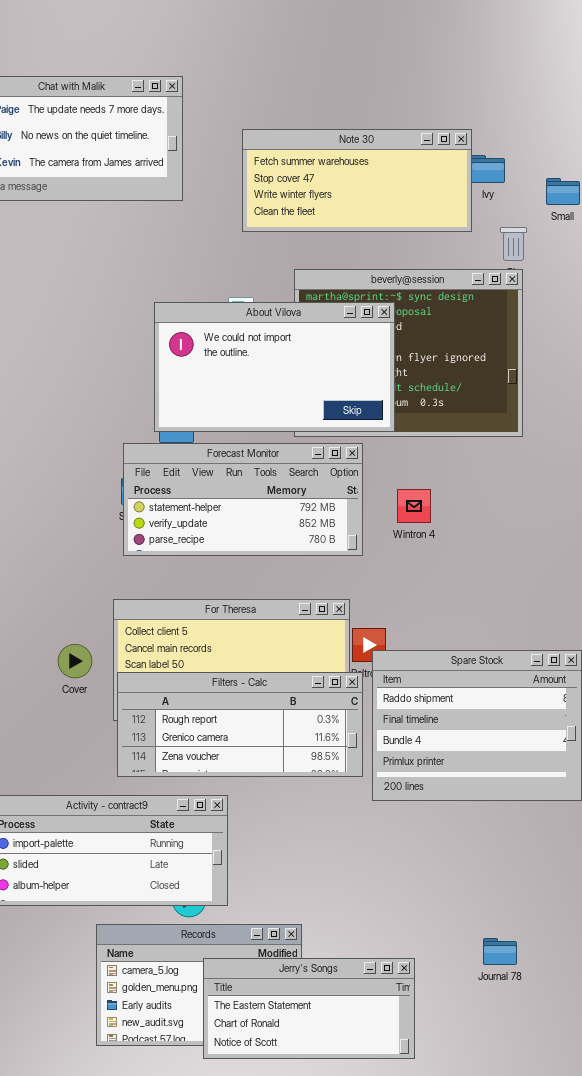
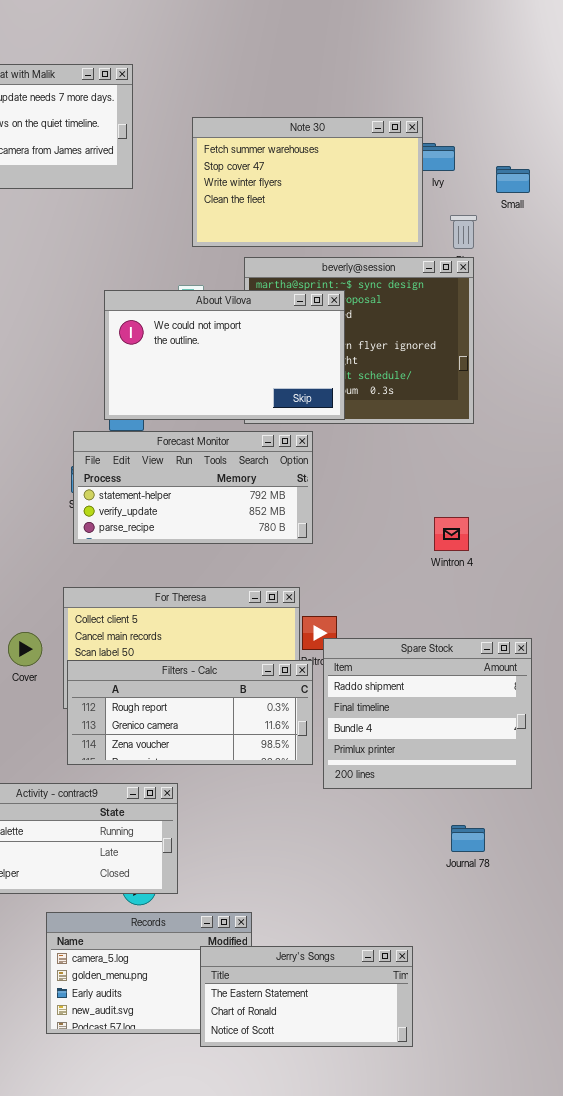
Note 30: [242,129,472,232] -> [192,117,423,247], resized
Wintron 4: [397,489,431,523] -> [434,517,469,551], moved
Journal 78: [483,938,517,965] -> [451,825,485,852], moved
Jerry's Songs: [203,958,415,1059] -> [200,946,413,1047], moved

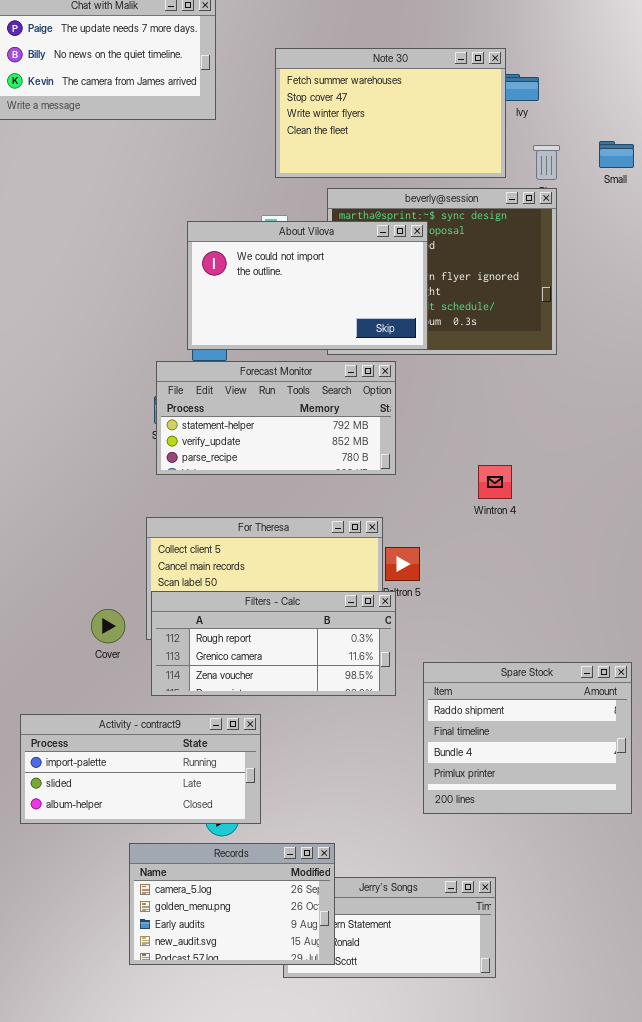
Small: [496,166,530,193] -> [599,141,634,168], moved
Wintron 4: [434,517,469,551] -> [478,465,512,499], moved
Cover: [8,632,42,666] -> [91,609,125,643], moved
Spare Stock: [323,638,532,789] -> [423,662,632,814], moved
Records: [46,912,252,1034] -> [129,843,335,965], raised

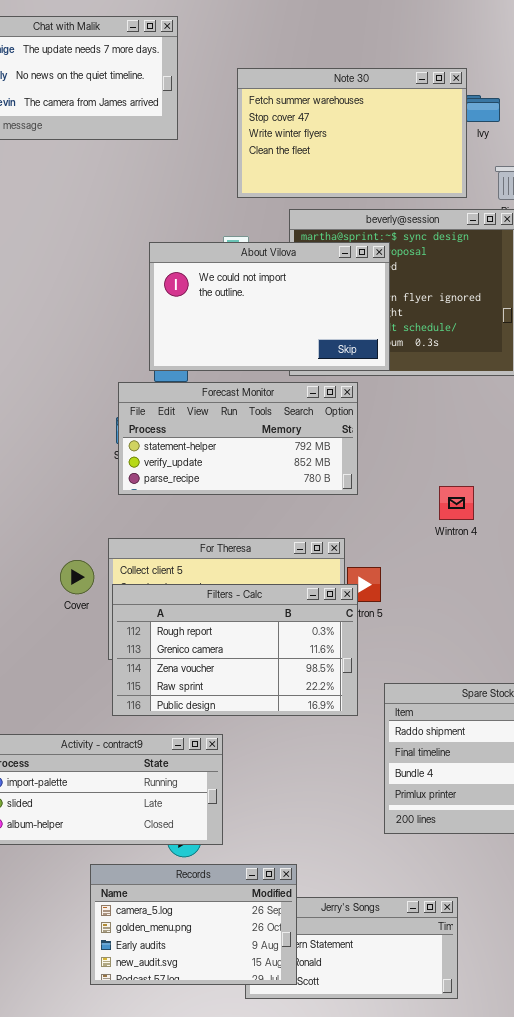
Filters - Calc: [151,591,396,696] -> [112,584,358,716], resized
Cover: [91,609,125,643] -> [60,560,94,594], moved

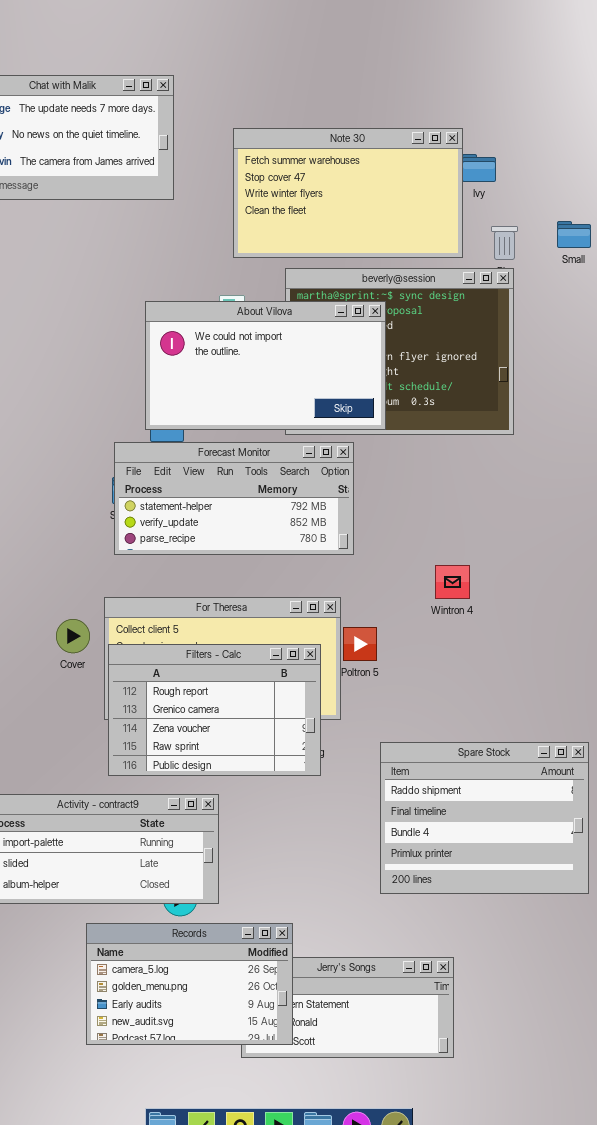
Wintron 4: [439,486,474,520] -> [435,565,470,599], moved
Filters - Calc: [112,584,358,716] -> [108,644,321,776], resized

